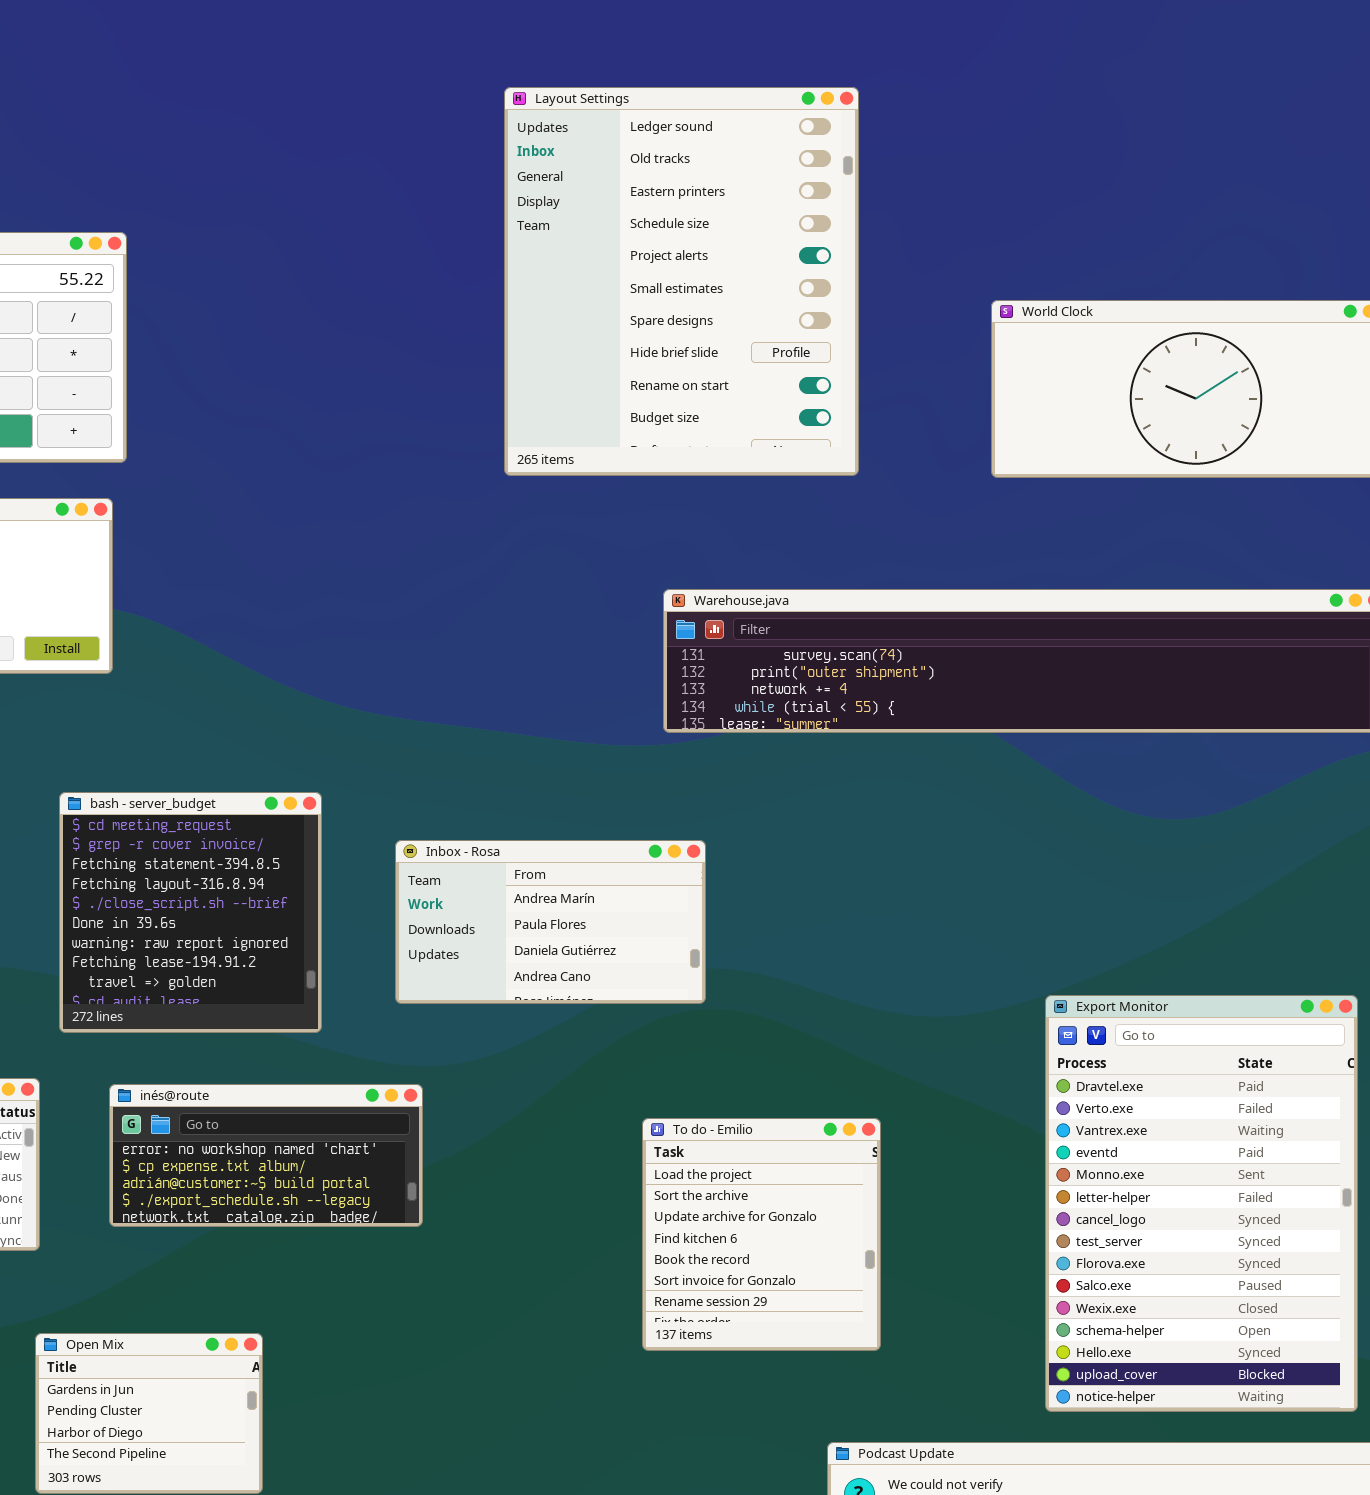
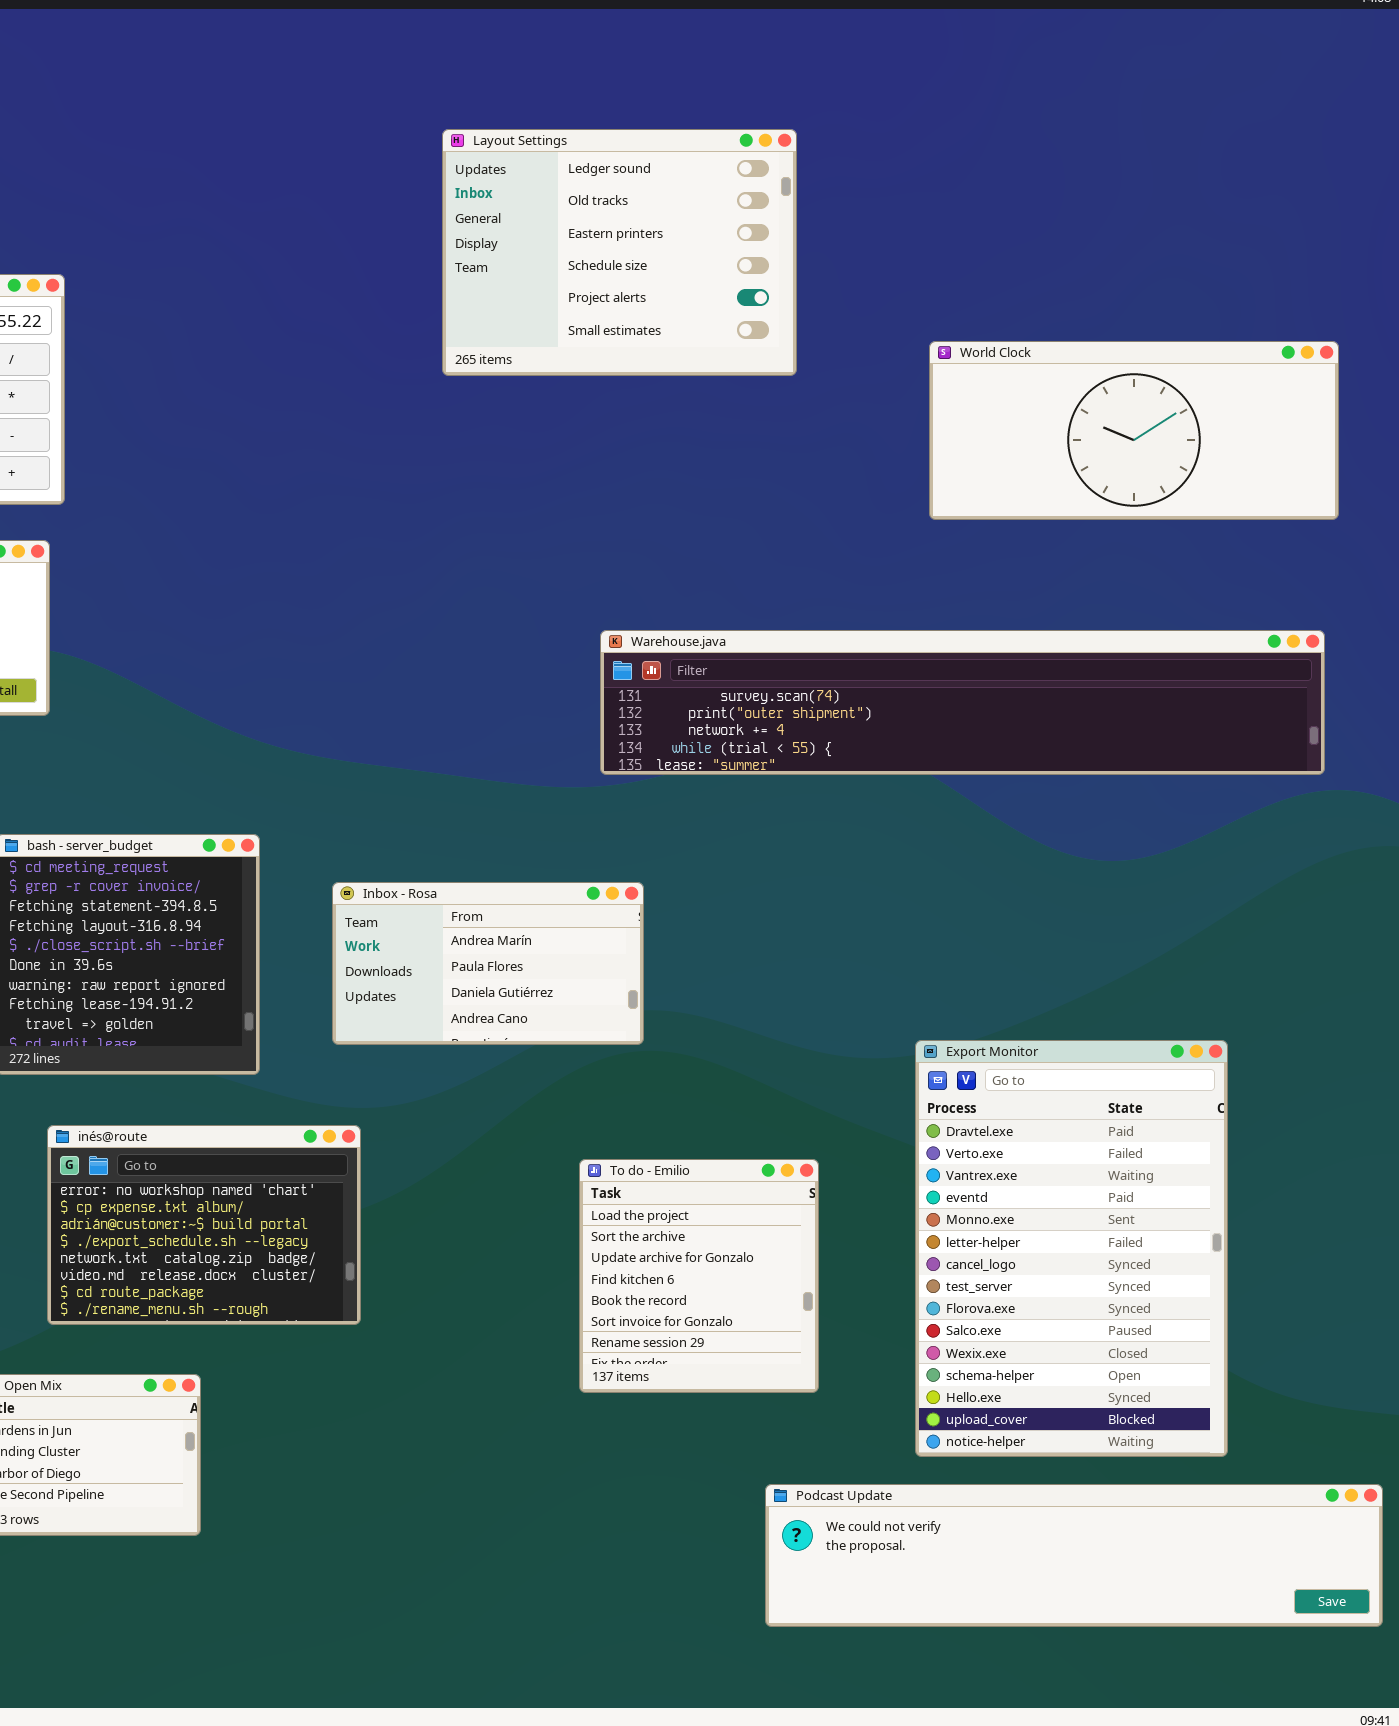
Layout Settings: [504,87,859,476] -> [442,129,797,376], resized
Export Monitor: [1045,995,1358,1412] -> [915,1040,1228,1457], moved
inés@route: [109,1084,423,1227] -> [47,1125,361,1325], resized

